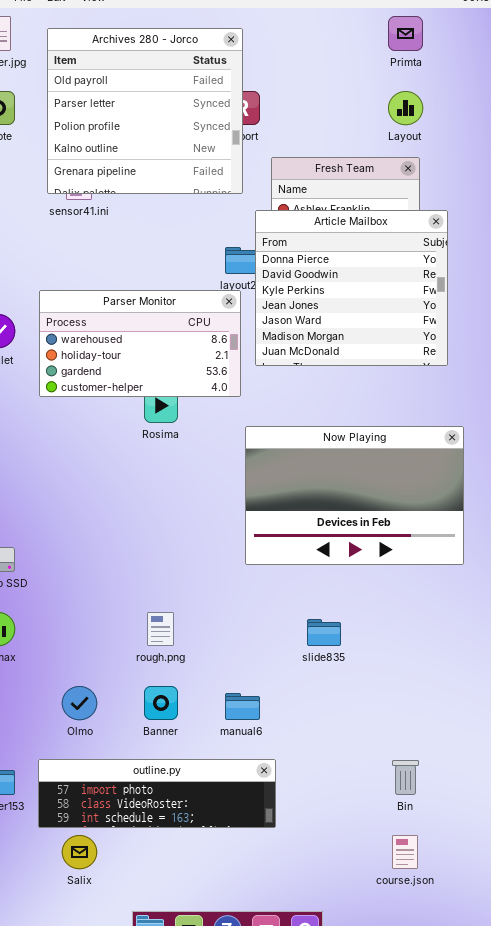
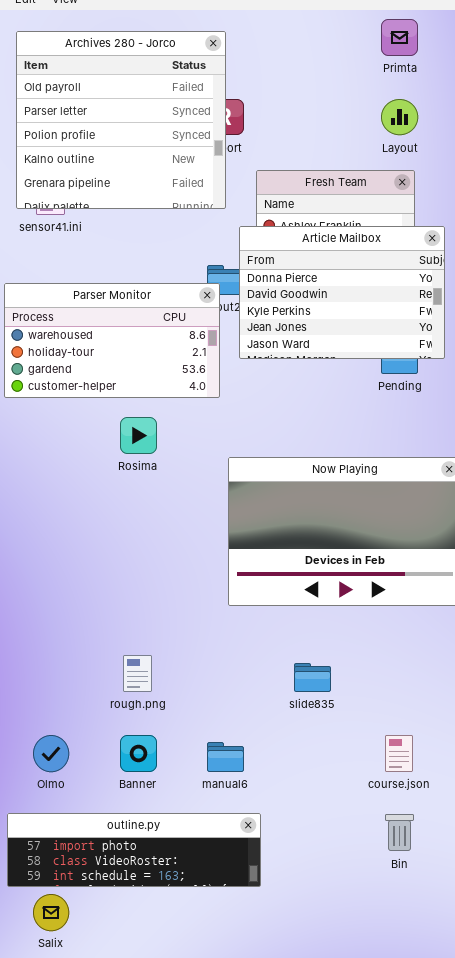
Article Mailbox: [255,210,448,366] -> [239,226,445,359], resized
Parser Monitor: [39,290,241,397] -> [4,283,220,398], moved
course.json: [392,835,418,869] -> [385,735,413,772], moved

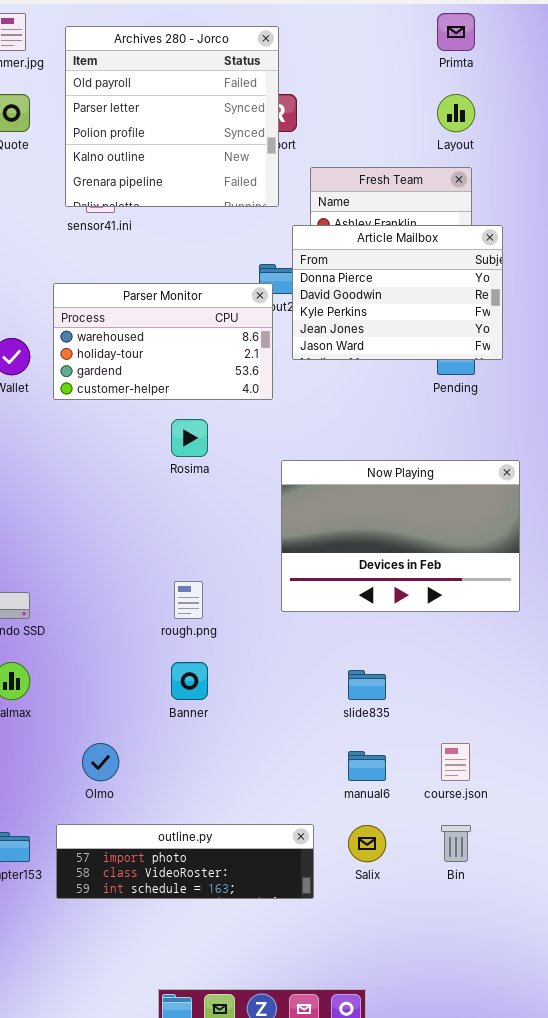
rough.png: [123,655,152,692] -> [174,581,203,619], moved
Banner: [120,735,157,772] -> [171,662,208,700], moved
manual6: [207,742,244,772] -> [348,751,386,781], moved
Salix: [33,894,69,931] -> [348,825,386,862], moved

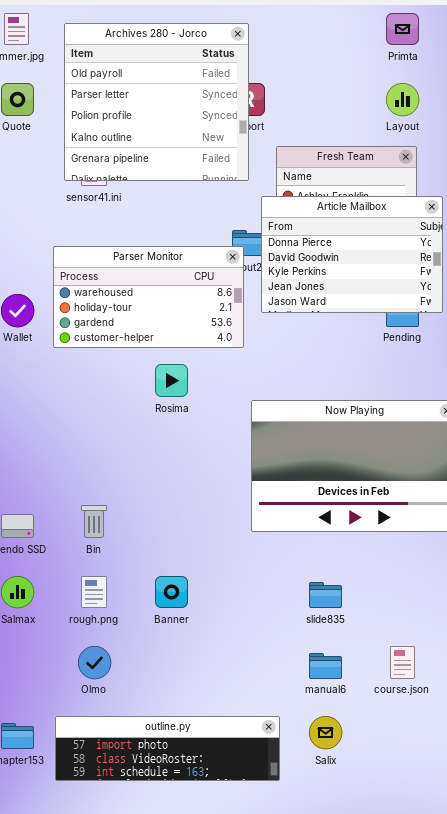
rough.png: [174,581,203,619] -> [81,576,107,608], moved
Bin: [441,825,471,862] -> [81,505,107,538], moved

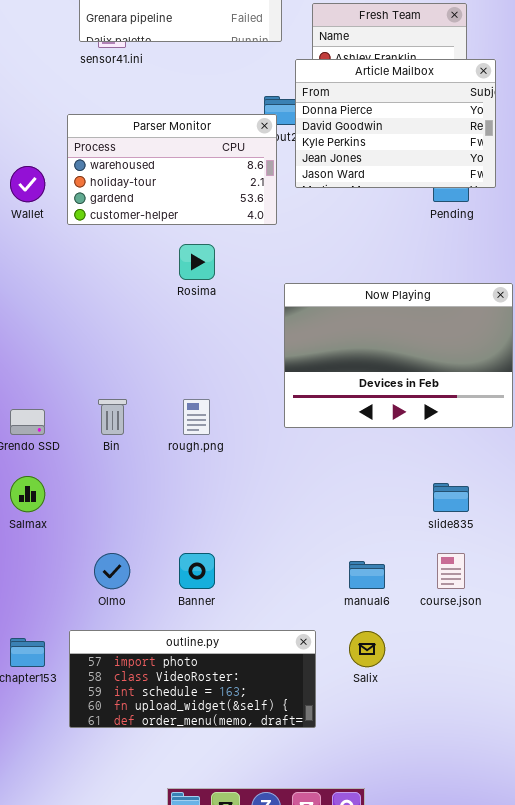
rough.png: [81,576,107,608] -> [183,399,210,435], moved
Banner: [155,576,188,608] -> [179,553,215,589], moved
slide835: [309,582,342,608] -> [433,483,469,512], moved
outline.py: [55,716,280,781] -> [69,630,316,728], resized

